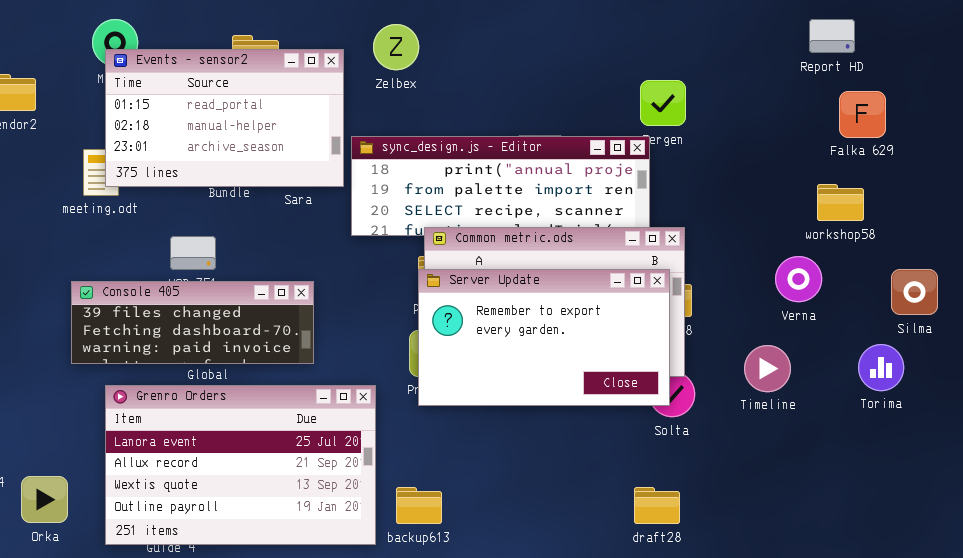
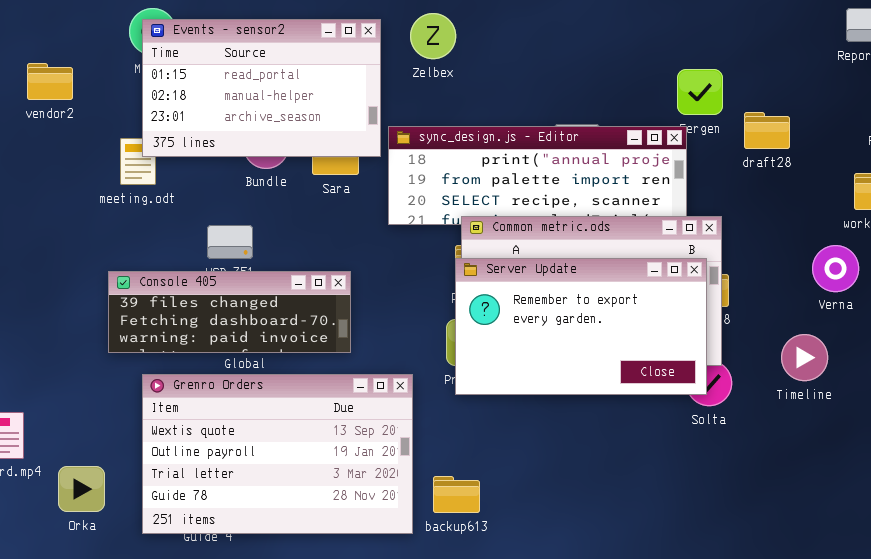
Events - sensor2: [105,49,344,187] -> [142,19,381,157], moved
Grenro Orders: [105,385,376,545] -> [142,374,413,534], scrolled down 2 rows
draft28: [634,487,680,524] -> [744,112,790,149], moved

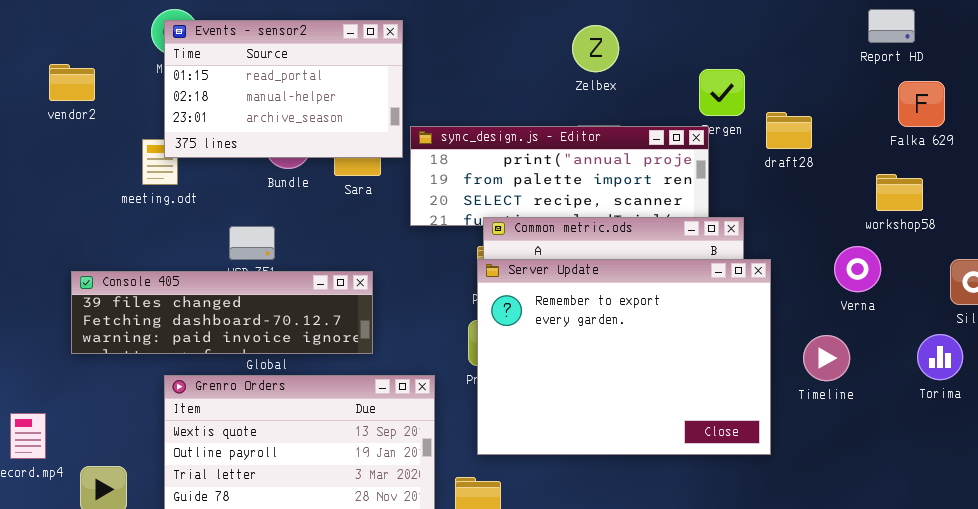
Zelbex: [410,13,456,59] -> [572,25,619,72], moved
Server Update: [455,258,707,395] -> [477,259,771,455], resized
Console 405: [108,271,351,353] -> [71,271,373,354], resized

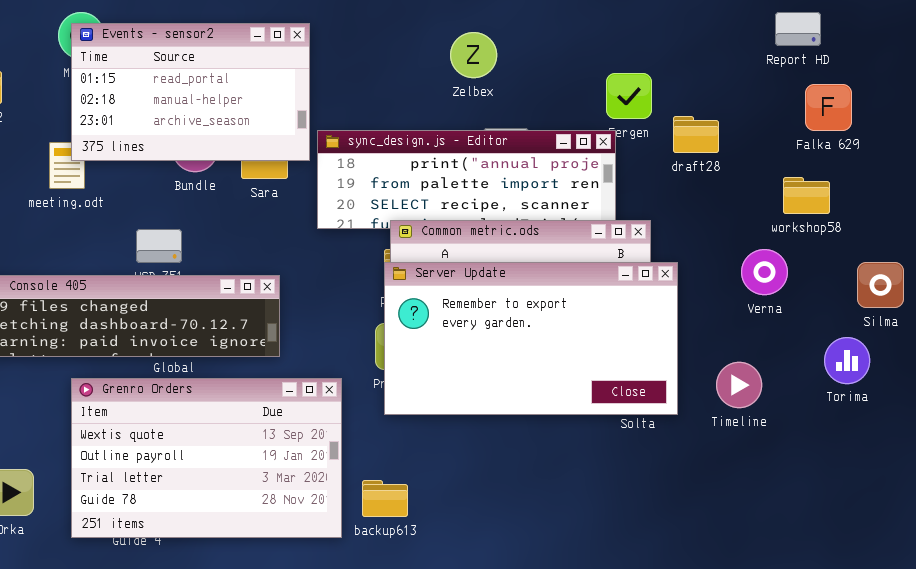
Zelbex: [572,25,619,72] -> [450,32,497,78], moved
Server Update: [477,259,771,455] -> [384,262,678,415], resized
Timeline: [803,335,850,381] -> [716,362,762,408], moved

